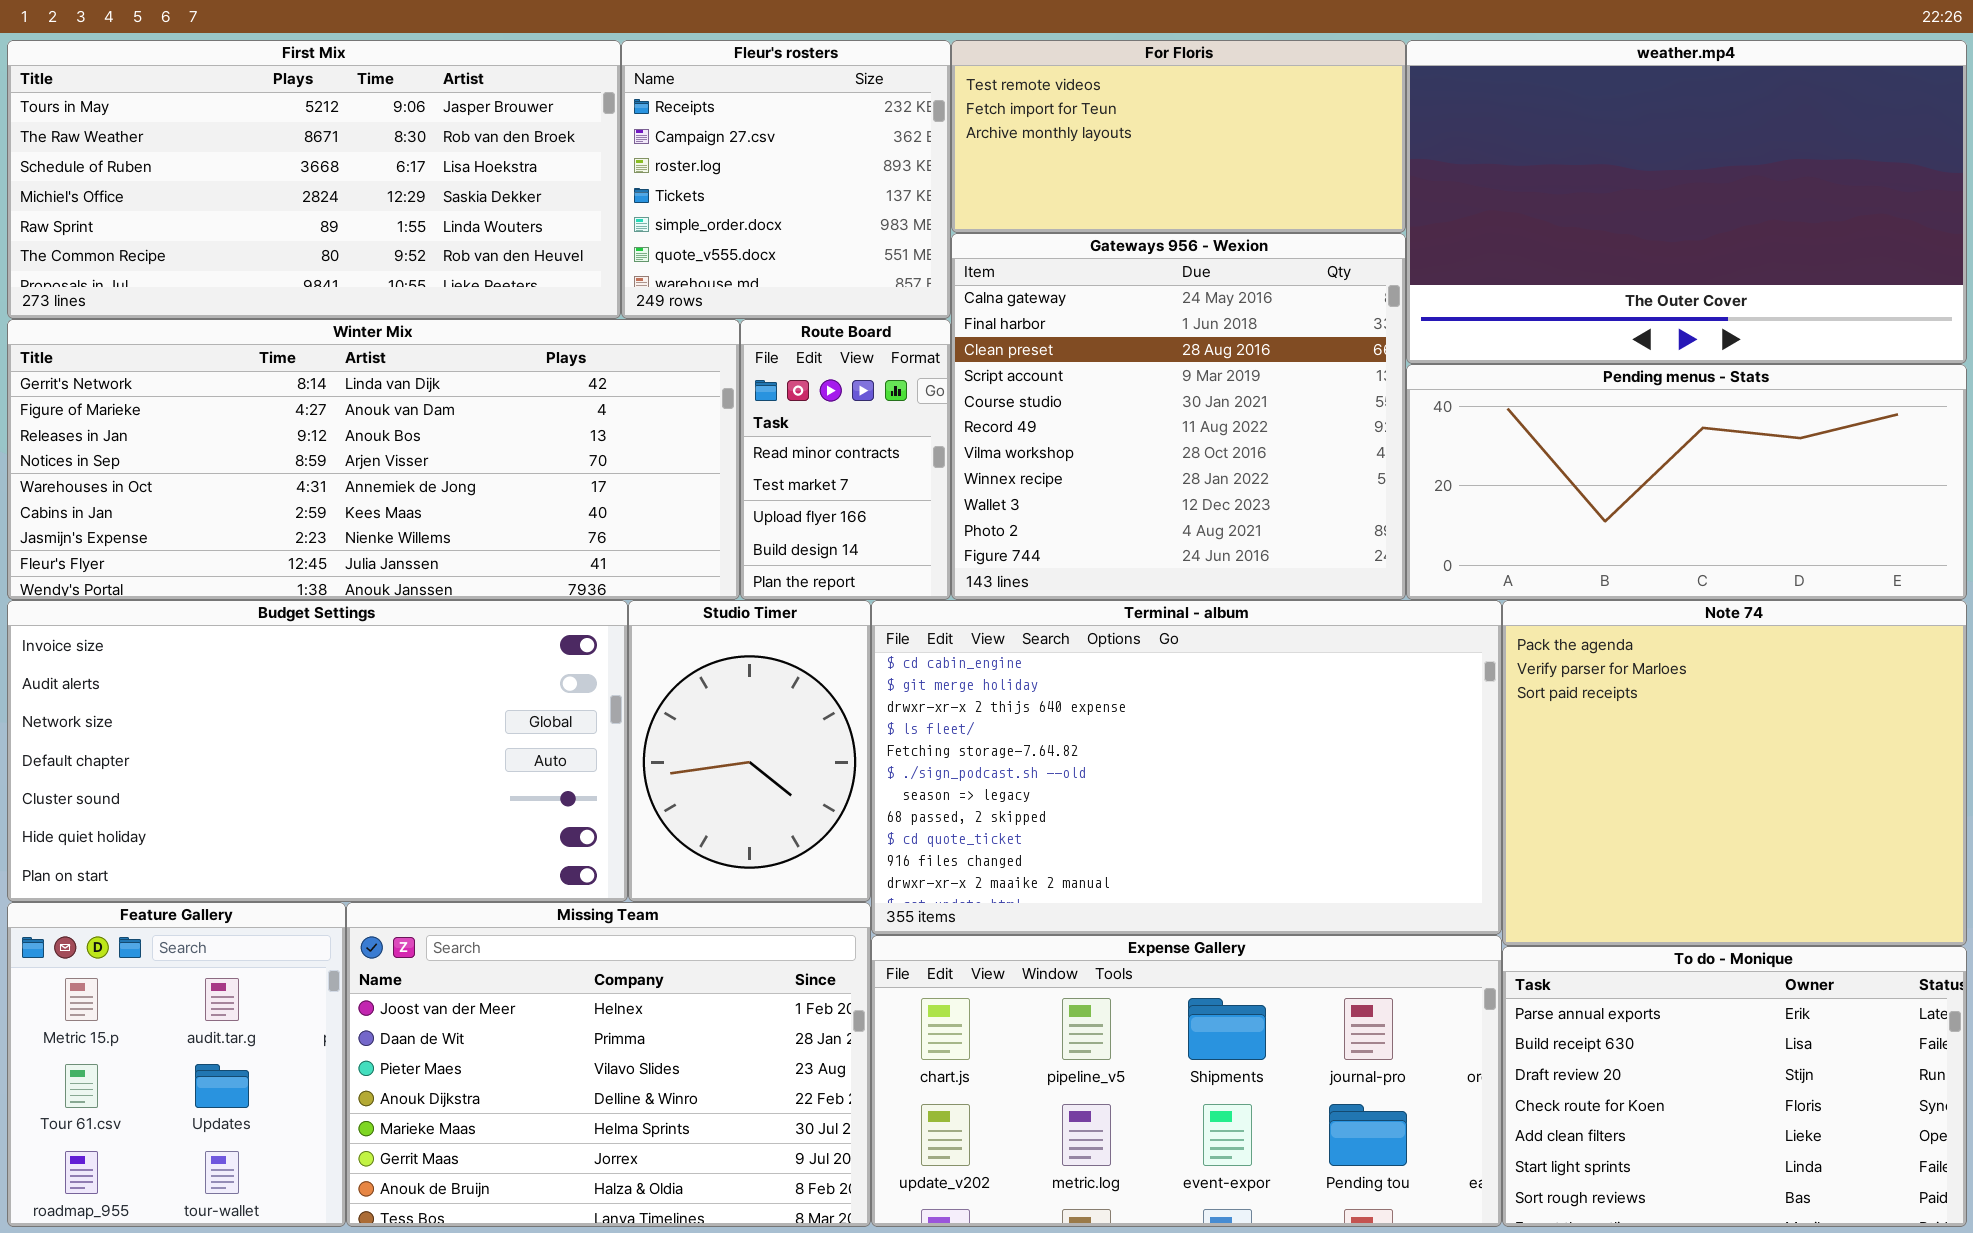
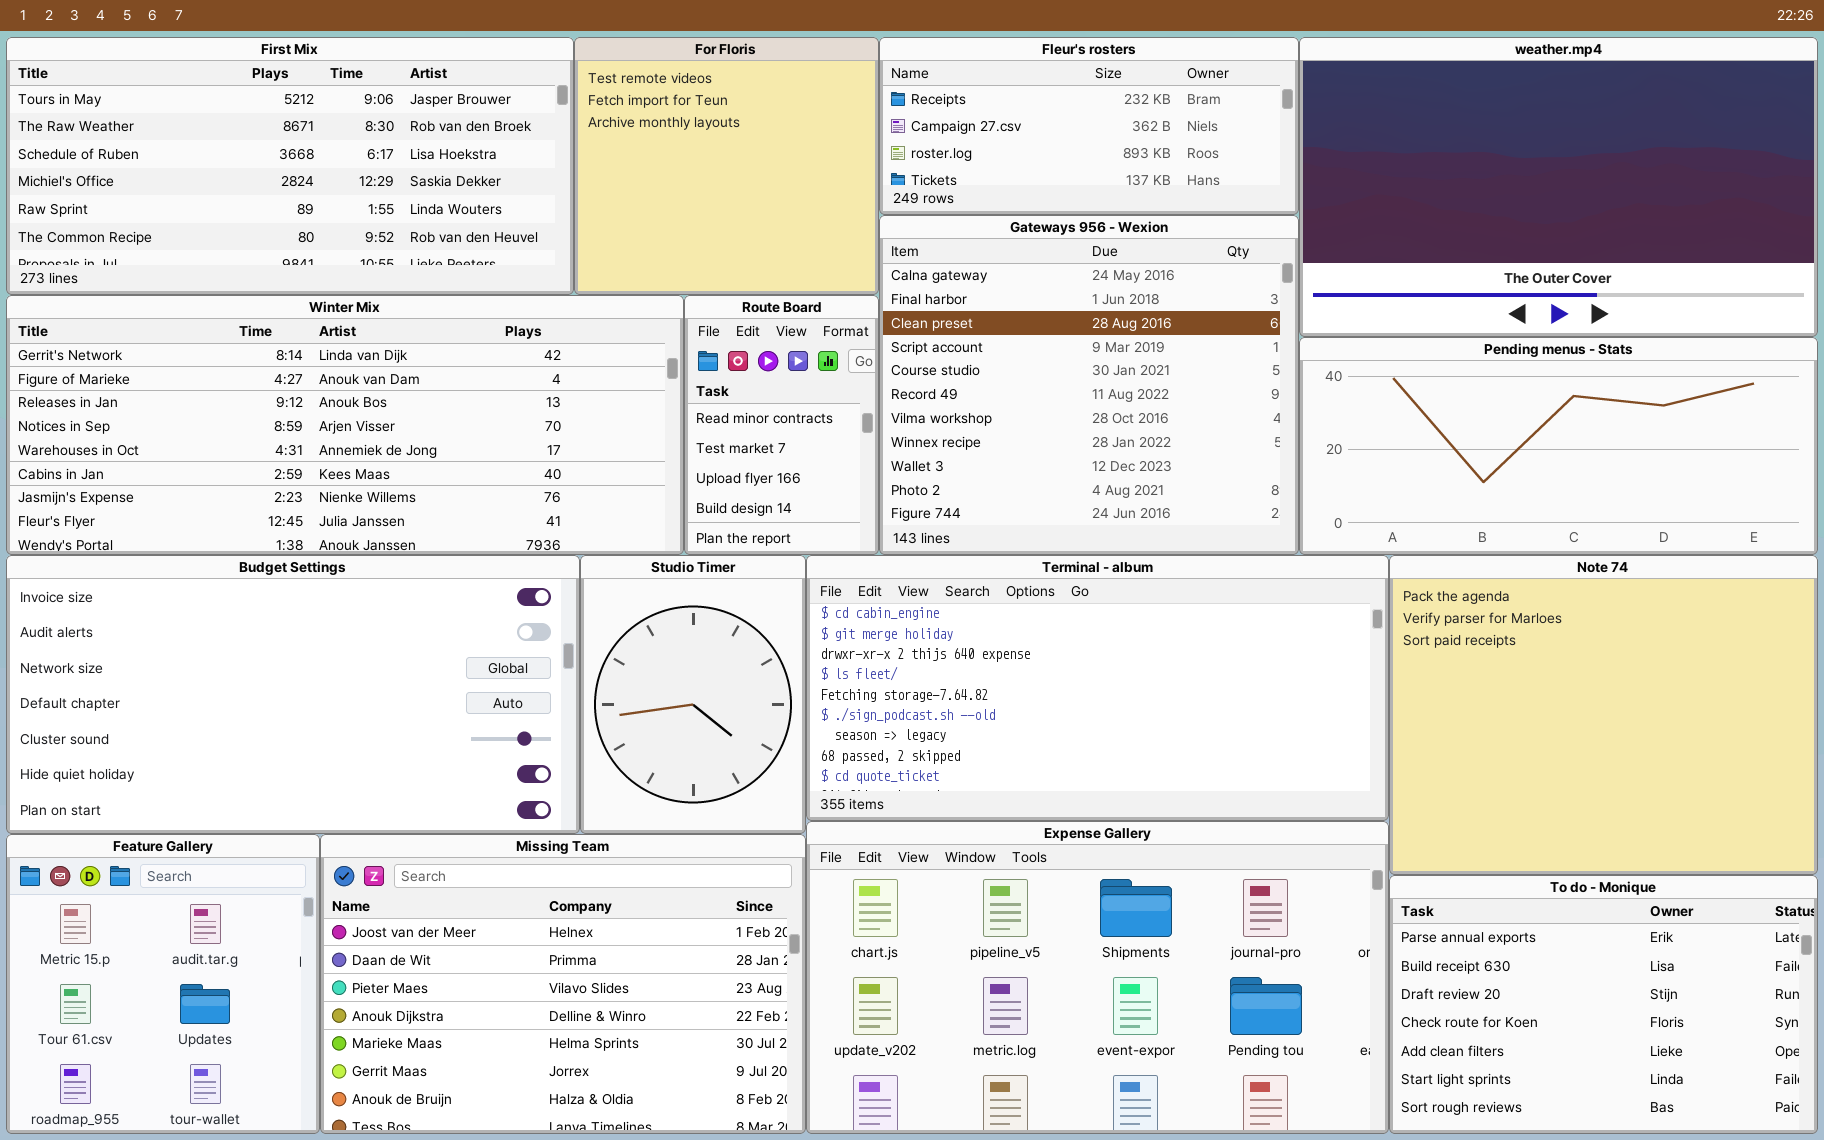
Fleur's rosters: [621,40,951,319] -> [879,37,1299,215], moved, resized
For Floris: [951,40,1406,233] -> [574,37,879,295], moved, resized
Terminal - album: [871,600,1502,935] -> [806,555,1389,821], resized
Expense Gallery: [871,935,1502,1227] -> [806,821,1389,1134], resized

